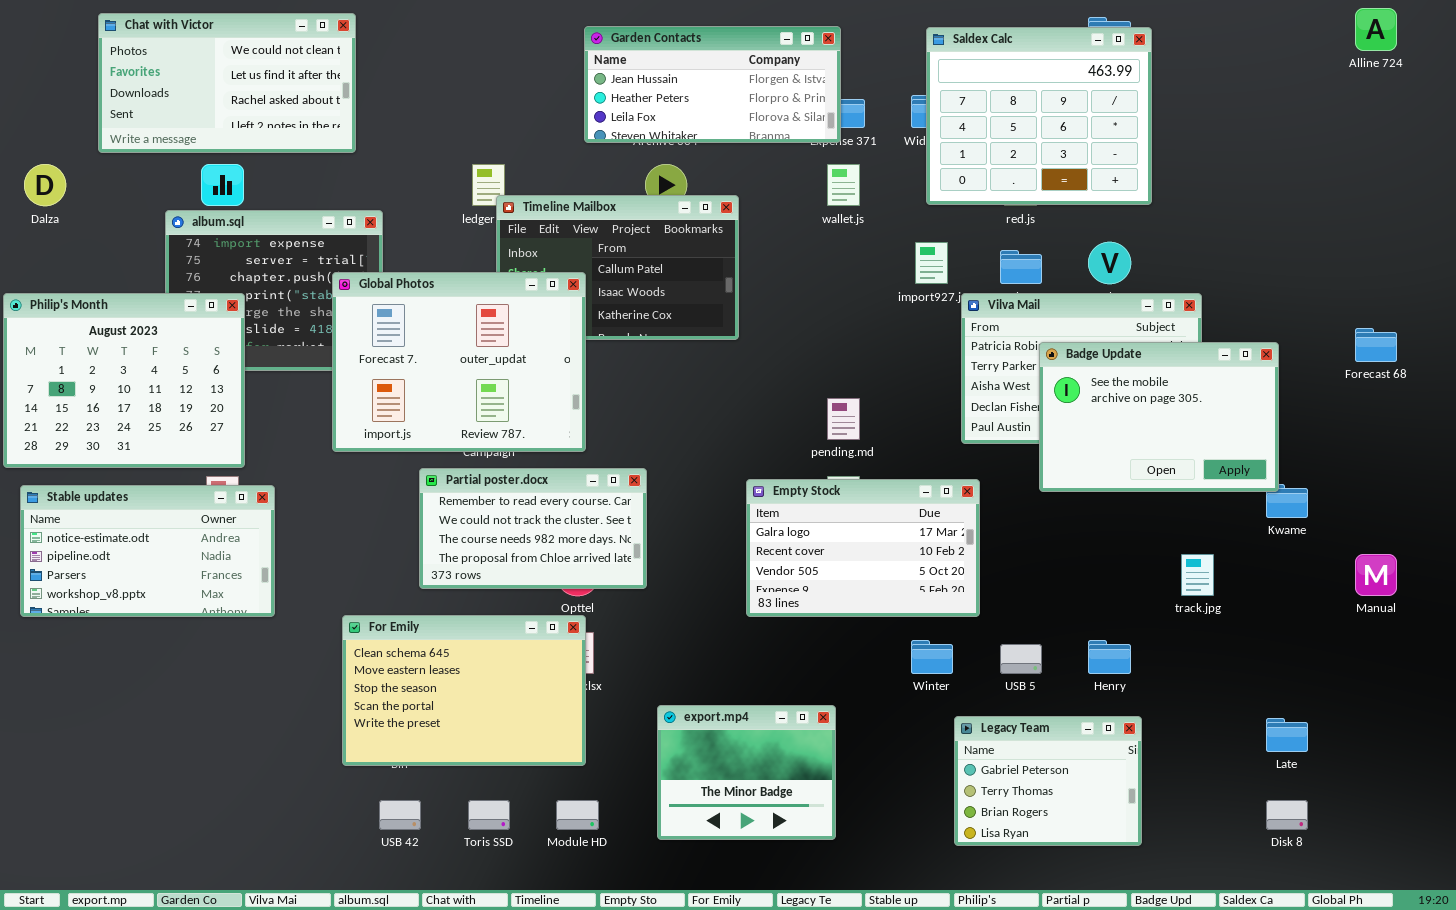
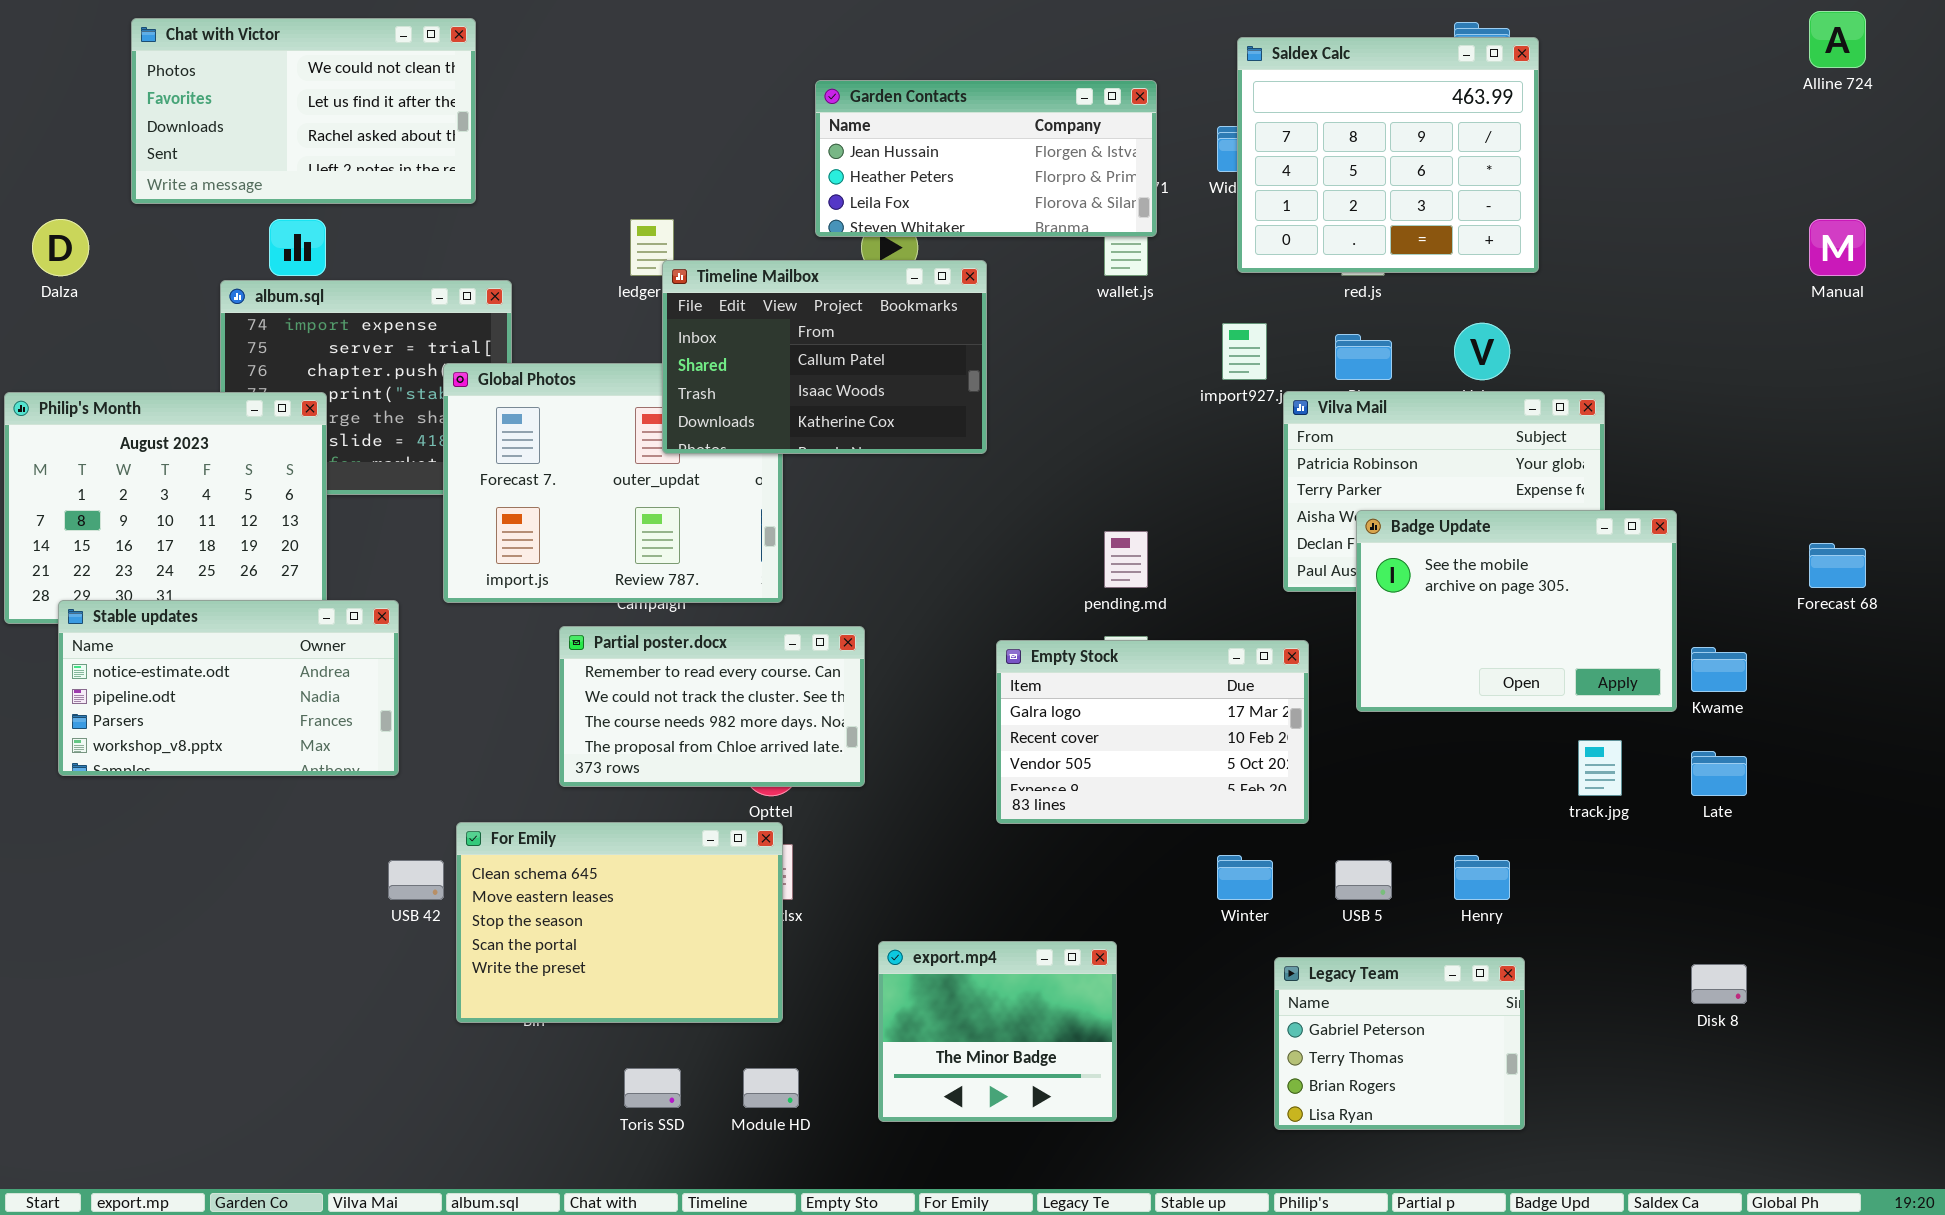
Garden Contacts: [584,26,841,143] -> [815,80,1157,237], moved
Timeline Mailbox: [496,195,739,340] -> [662,260,987,454], raised
Forecast 68: [1355,328,1397,362] -> [1809,543,1866,588], moved
Badge Update: [1039,342,1279,492] -> [1356,510,1677,712], moved
Stable updates: [20,485,275,617] -> [58,600,399,776], moved
Manual: [1355,554,1397,596] -> [1809,219,1866,276], moved
Late: [1266,718,1308,752] -> [1691,751,1747,796], moved
USB 42: [379,800,421,830] -> [388,860,444,900], moved
Disk 8: [1266,800,1308,830] -> [1691,964,1747,1004], moved

